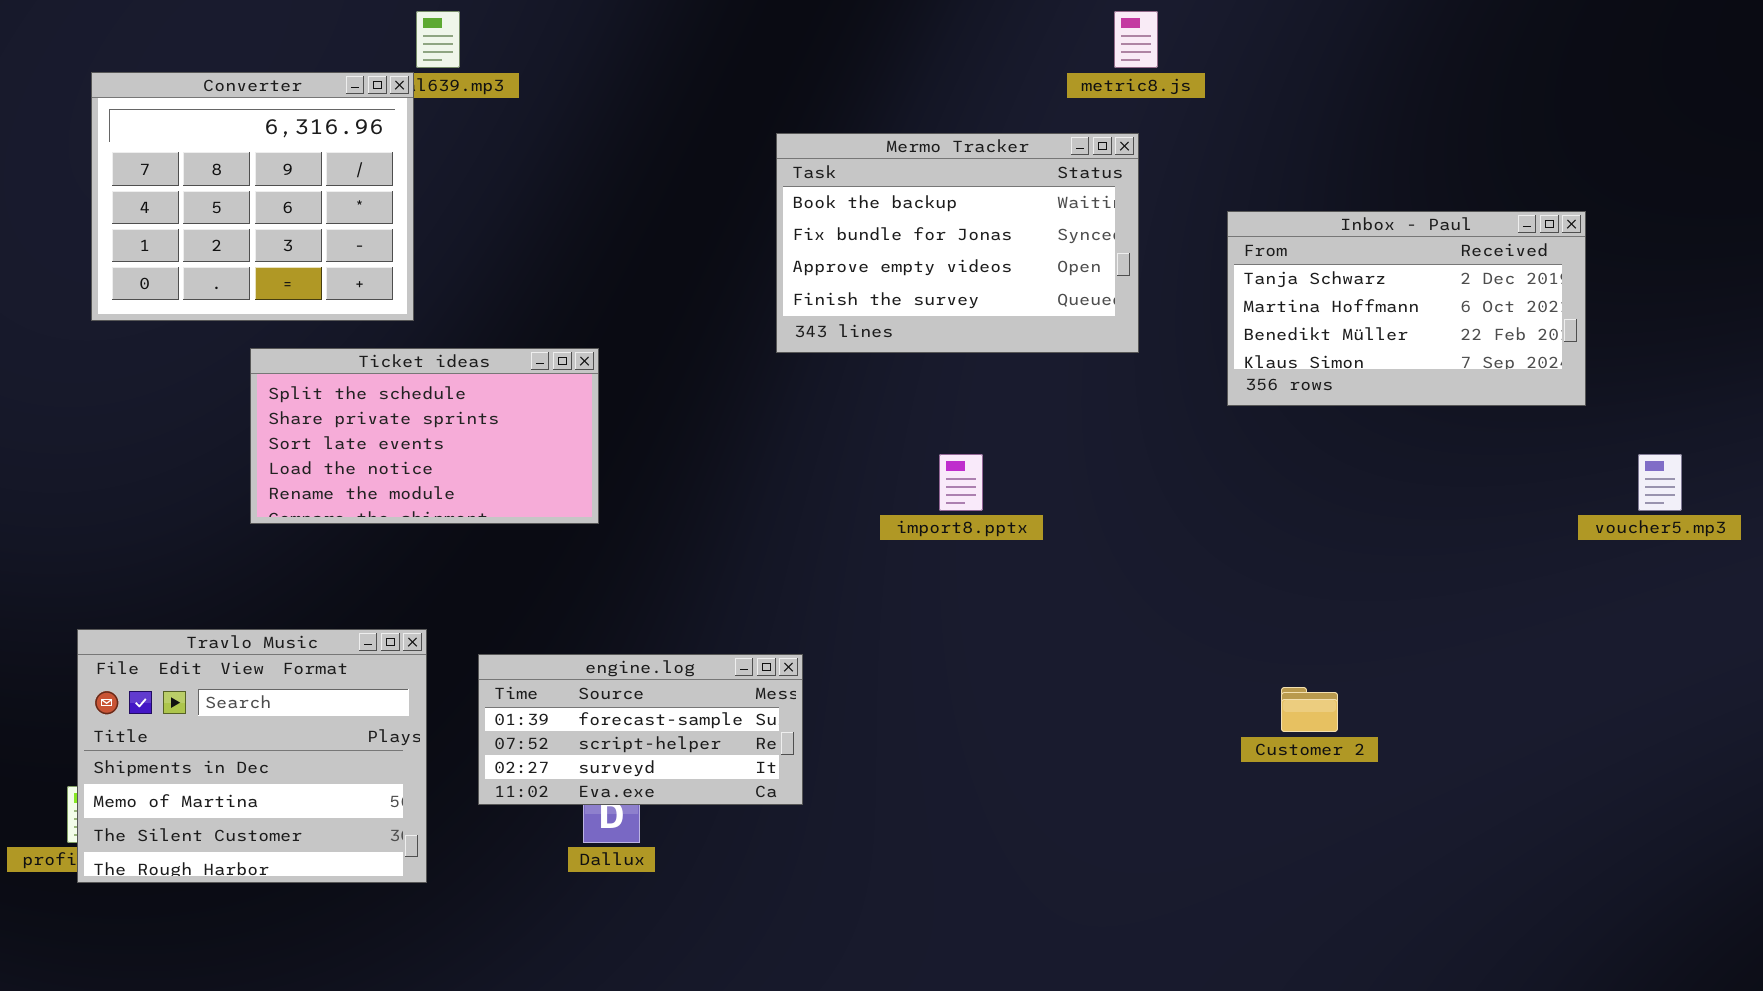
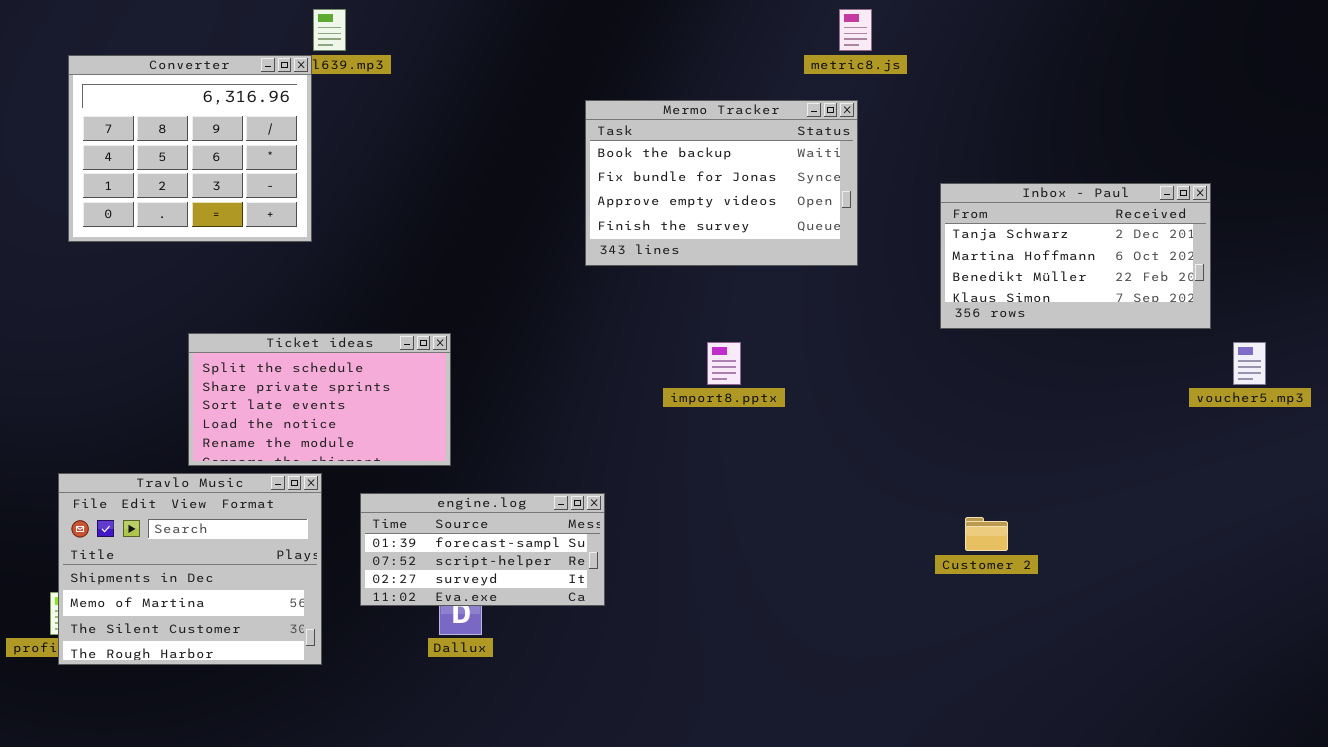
Inbox - Paul: [1227,211,1586,406] -> [940,183,1211,329], moved
Ticket ideas: [250,348,599,524] -> [188,333,451,466], moved

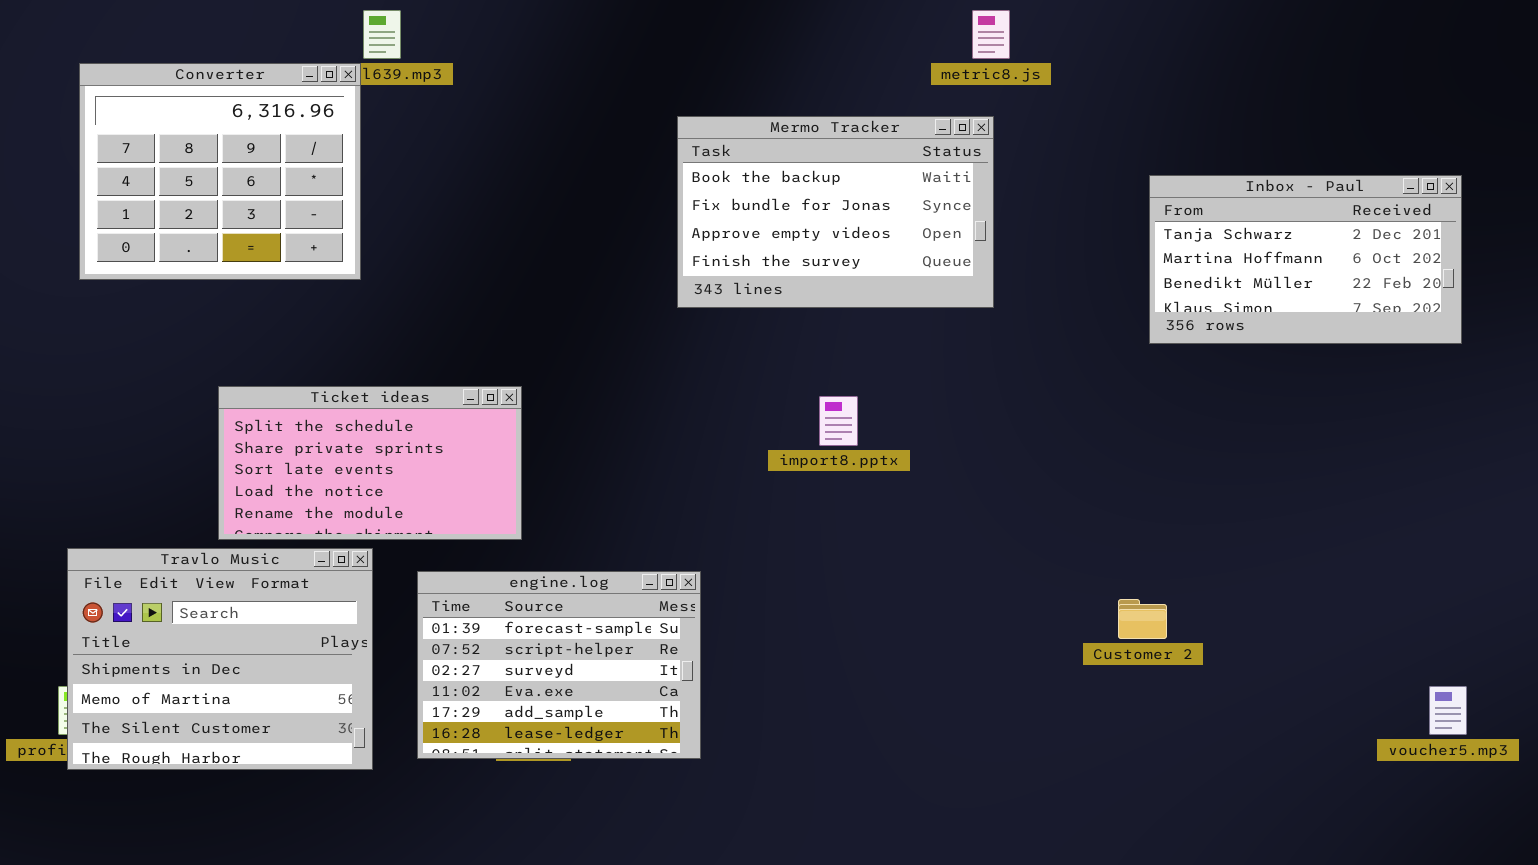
Inbox - Paul: [940,183,1211,329] -> [1149,175,1462,344], moved
voucher5.mp3: [1233,342,1266,385] -> [1429,686,1467,735], moved
engine.log: [360,493,605,606] -> [417,571,701,759], resized

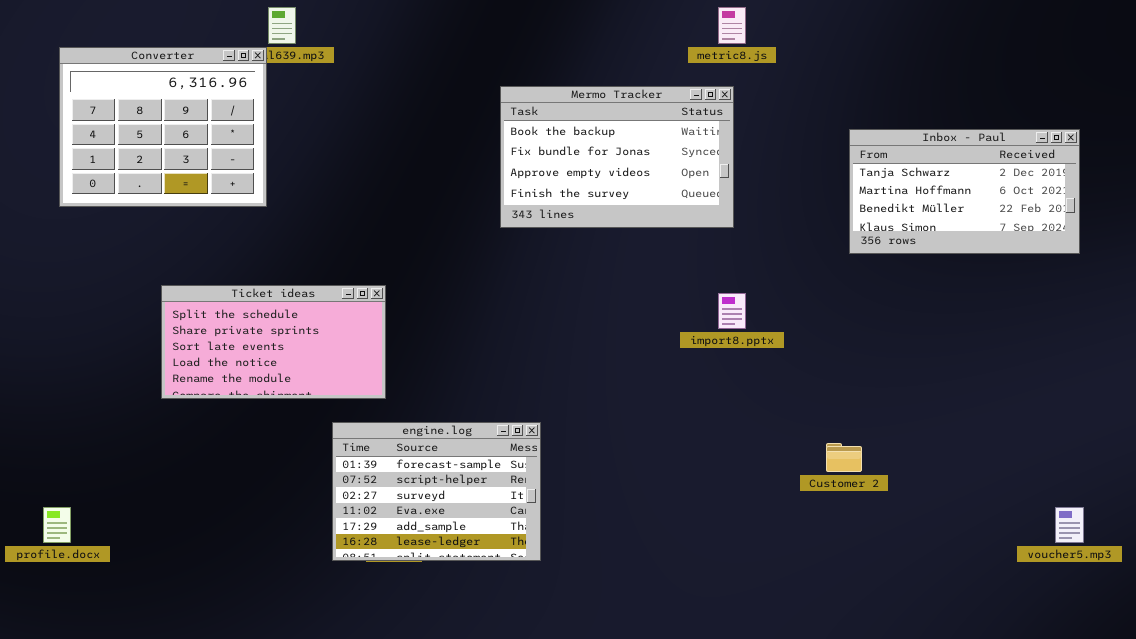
import8.pptx: [819,396,858,446] -> [718,293,746,329], moved
Travlo Music: [67,548,373,770] -> none, closed
engine.log: [417,571,701,759] -> [332,422,541,561], moved

